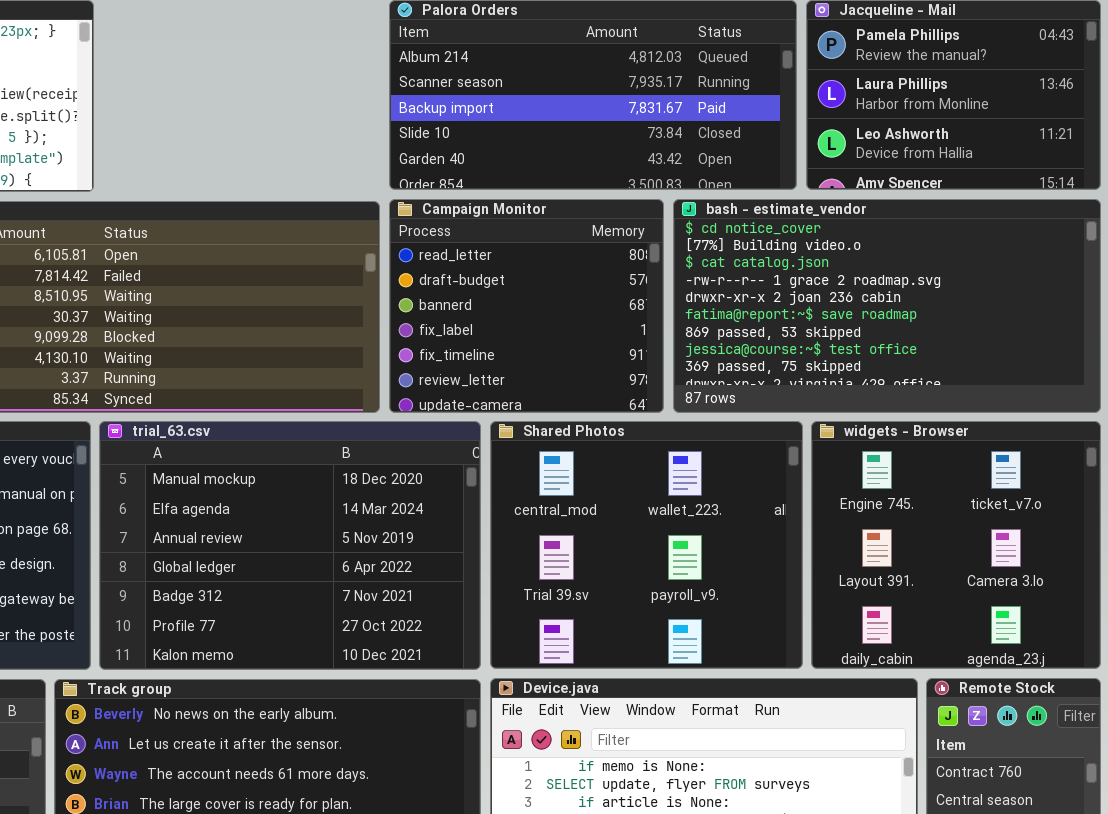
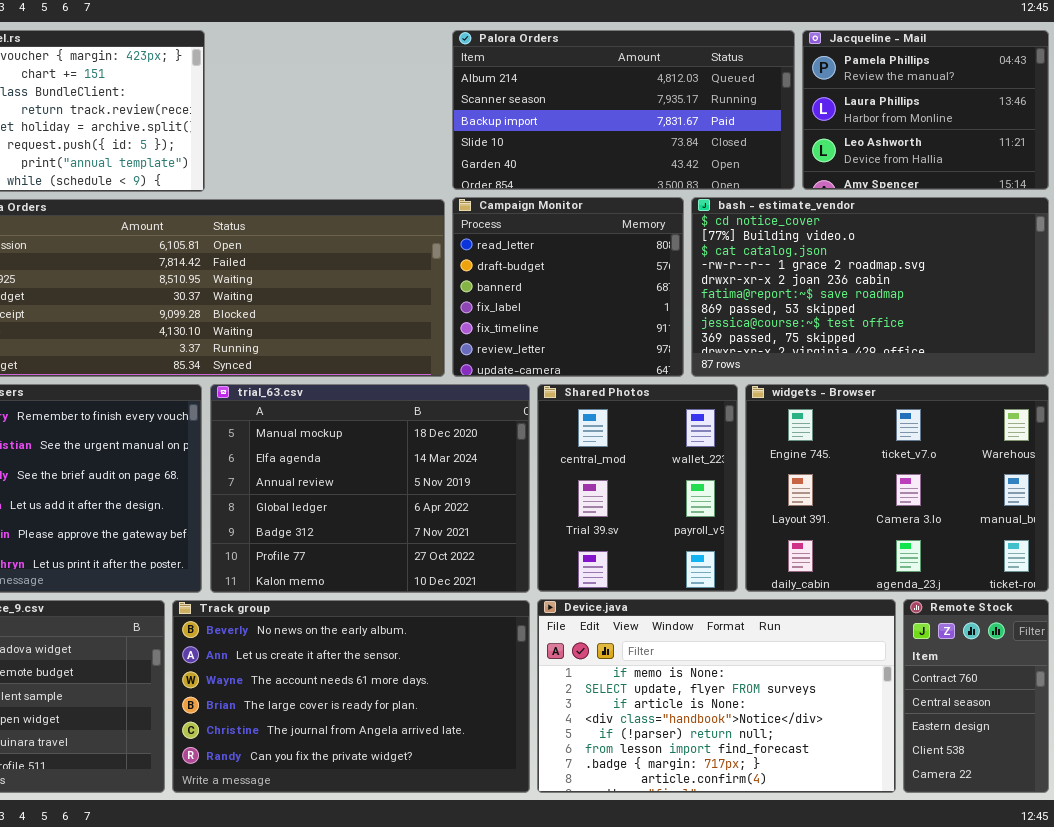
Shared Photos: [490,421,803,669] -> [537,384,738,592], resized
widgets - Browser: [811,421,1101,669] -> [745,384,1049,592], resized

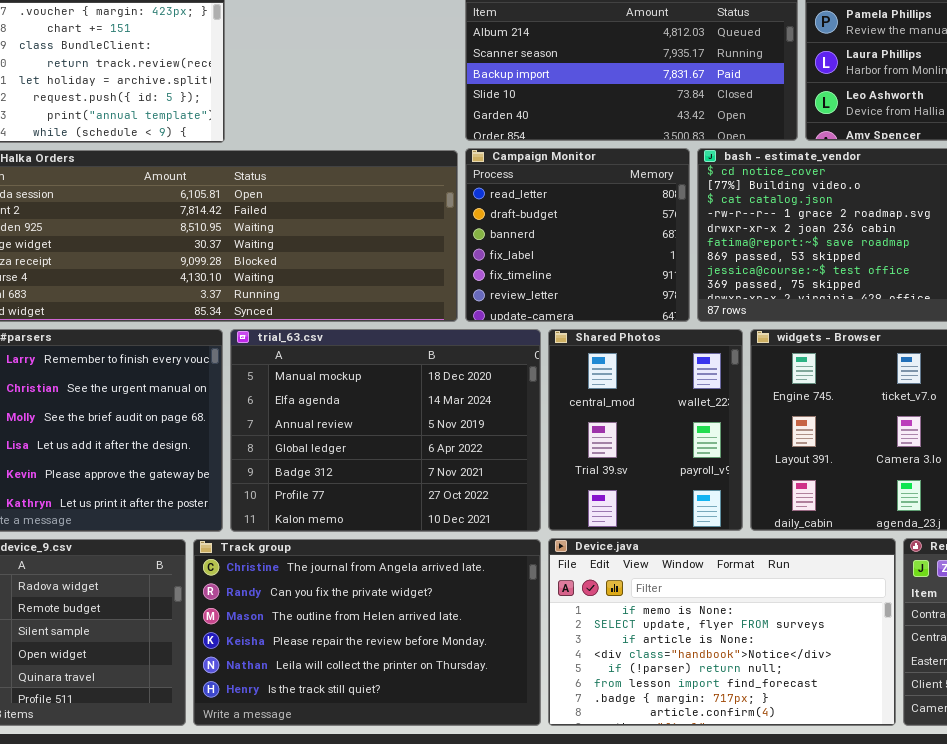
Track group: [172,600,530,793] -> [193,539,541,726], scrolled down 4 rows

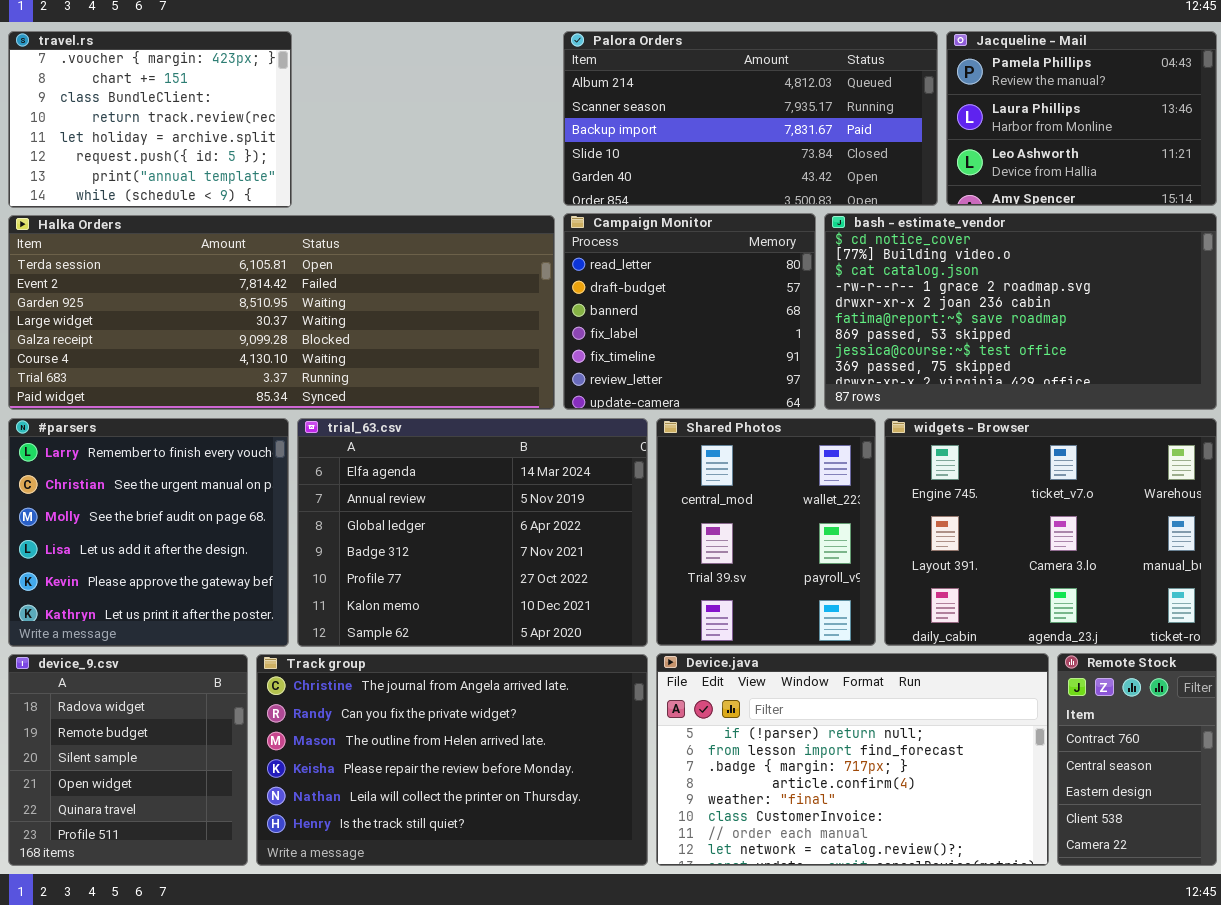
trial_63.csv: [230,329,541,532] -> [297,418,648,647], scrolled down 1 row
Device.java: [548,538,896,726] -> [656,653,1049,866], scrolled down 4 rows

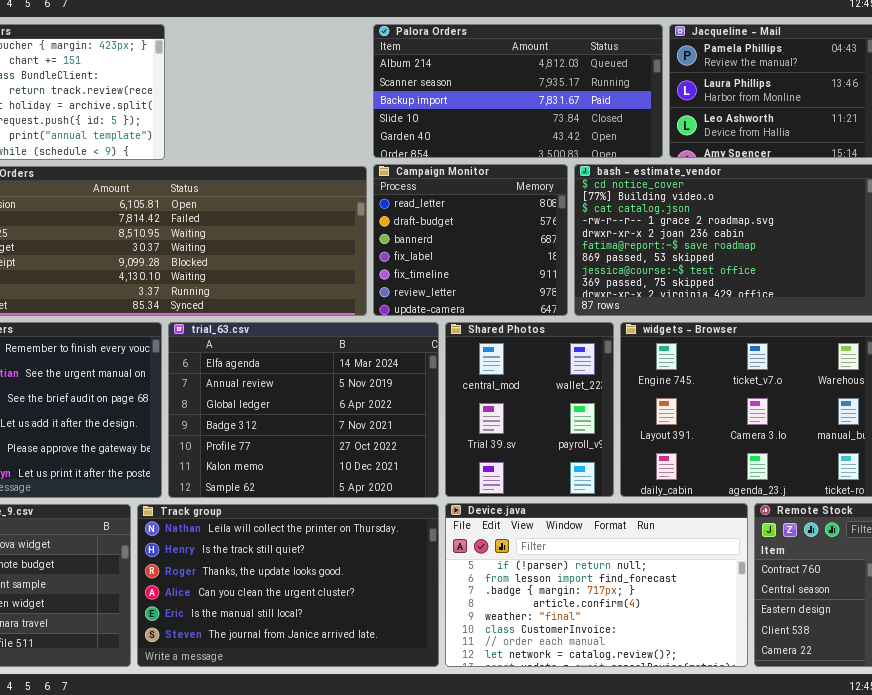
Track group: [256,654,648,866] -> [137,504,439,667], scrolled down 4 rows

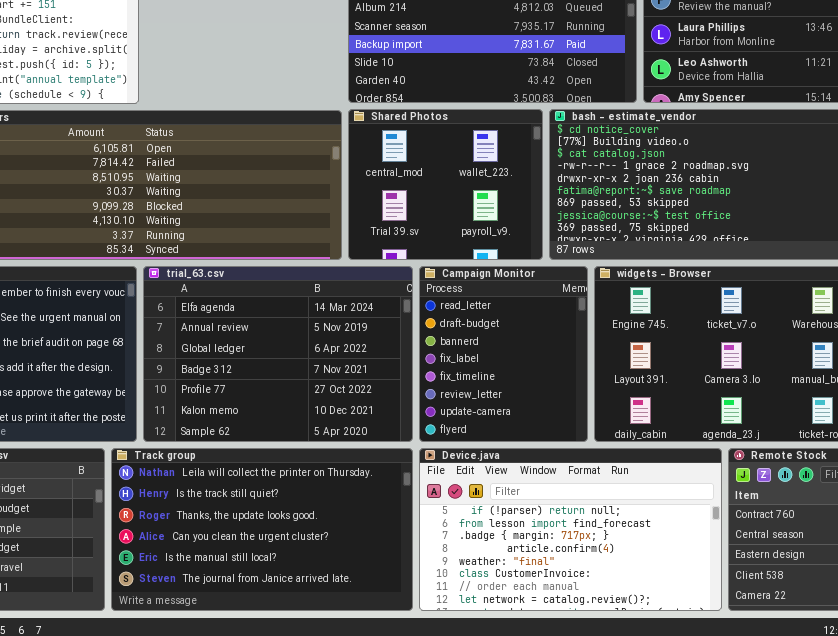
Campaign Monitor: [373,164,568,316] -> [419,266,588,442], moved, resized
Shared Photos: [445,322,614,497] -> [348,109,543,260], moved, resized

